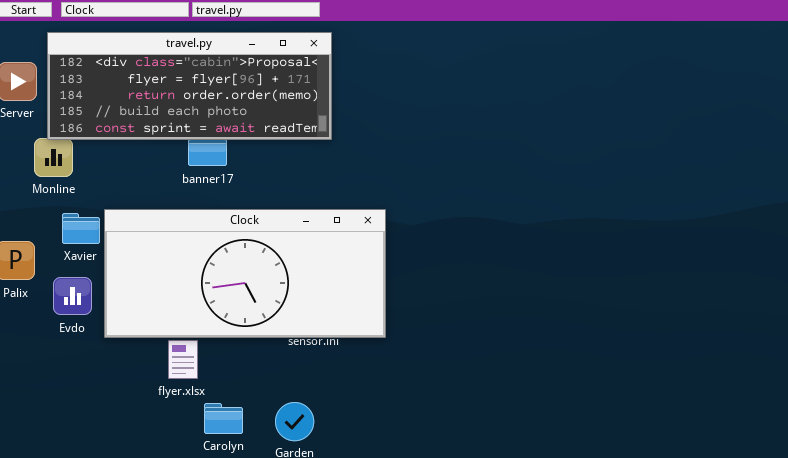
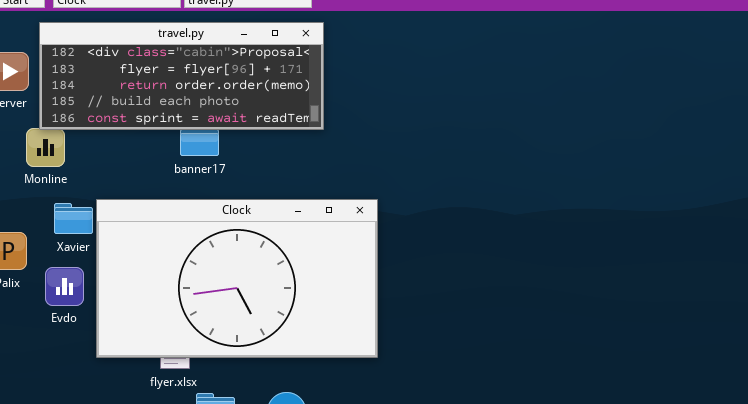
Clock: [104,209,386,338] -> [96,199,378,358], resized

